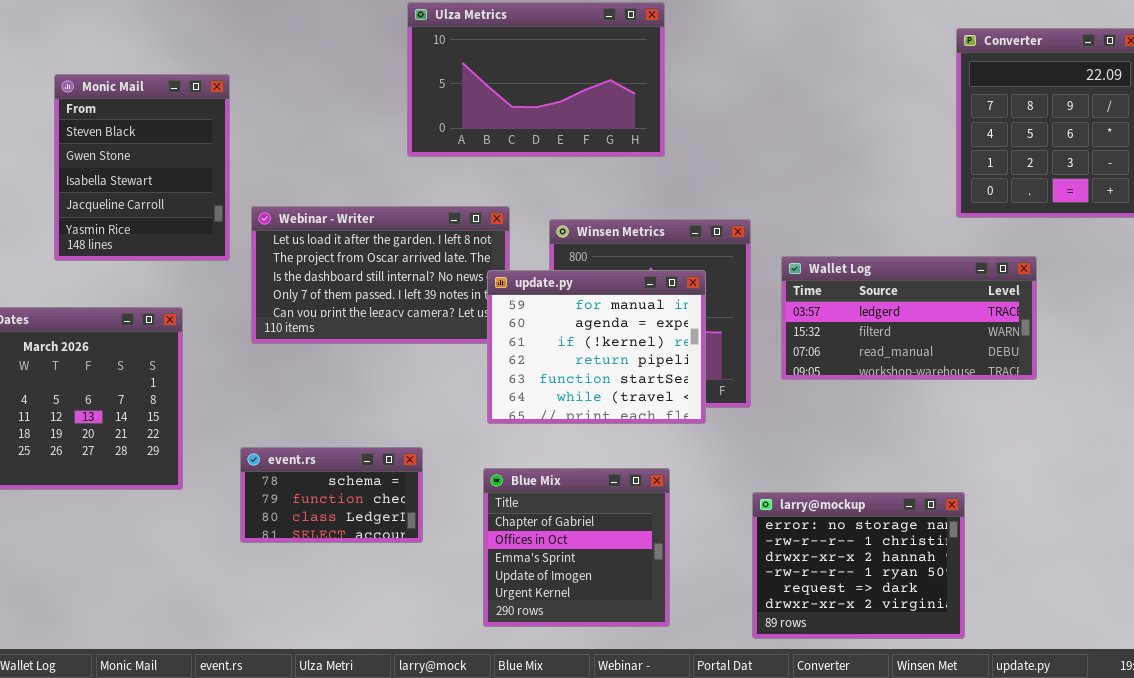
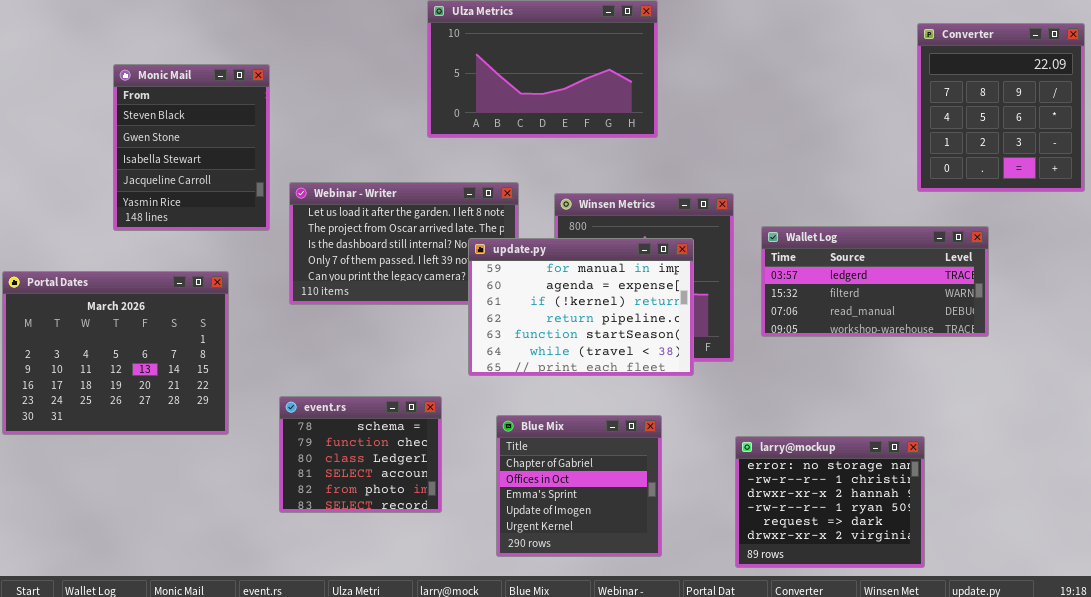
update.py: [487,270,706,424] -> [468,238,694,376], resized
event.rs: [240,447,423,543] -> [279,396,442,513], resized

